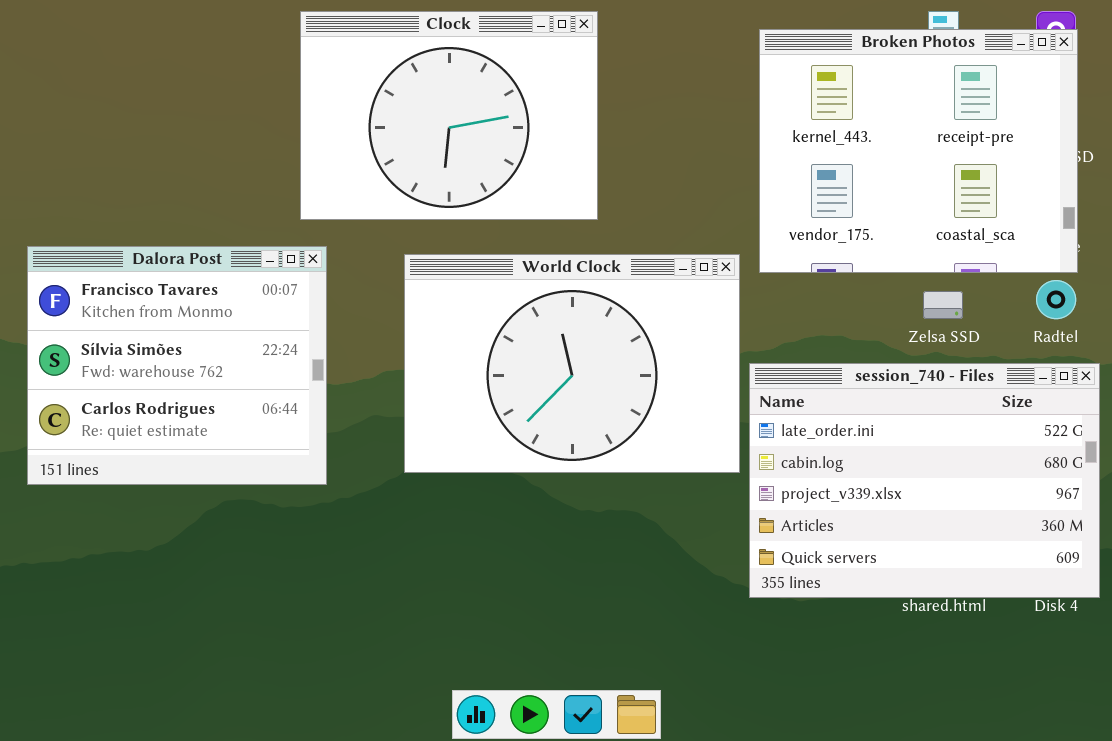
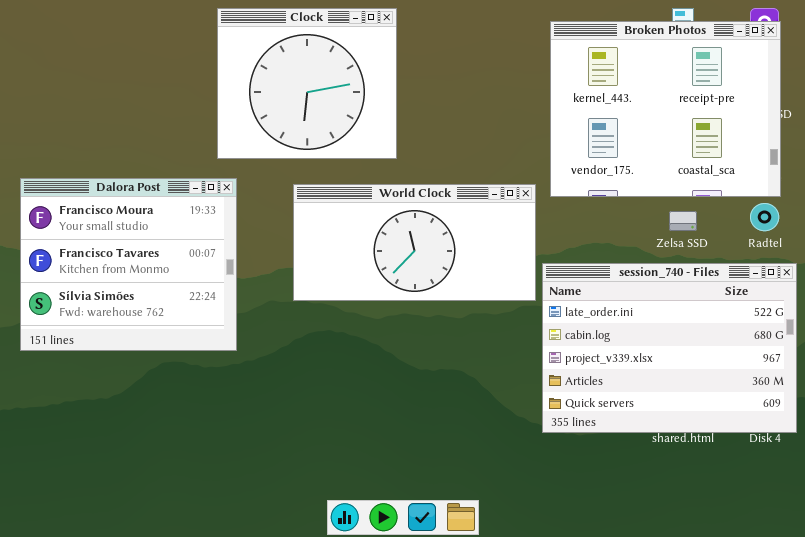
Clock: [300,11,598,220] -> [217,8,397,159], resized
Dalora Post: [27,246,327,485] -> [20,178,237,351], scrolled up 1 row
World Clock: [404,254,740,473] -> [293,184,536,301], resized

